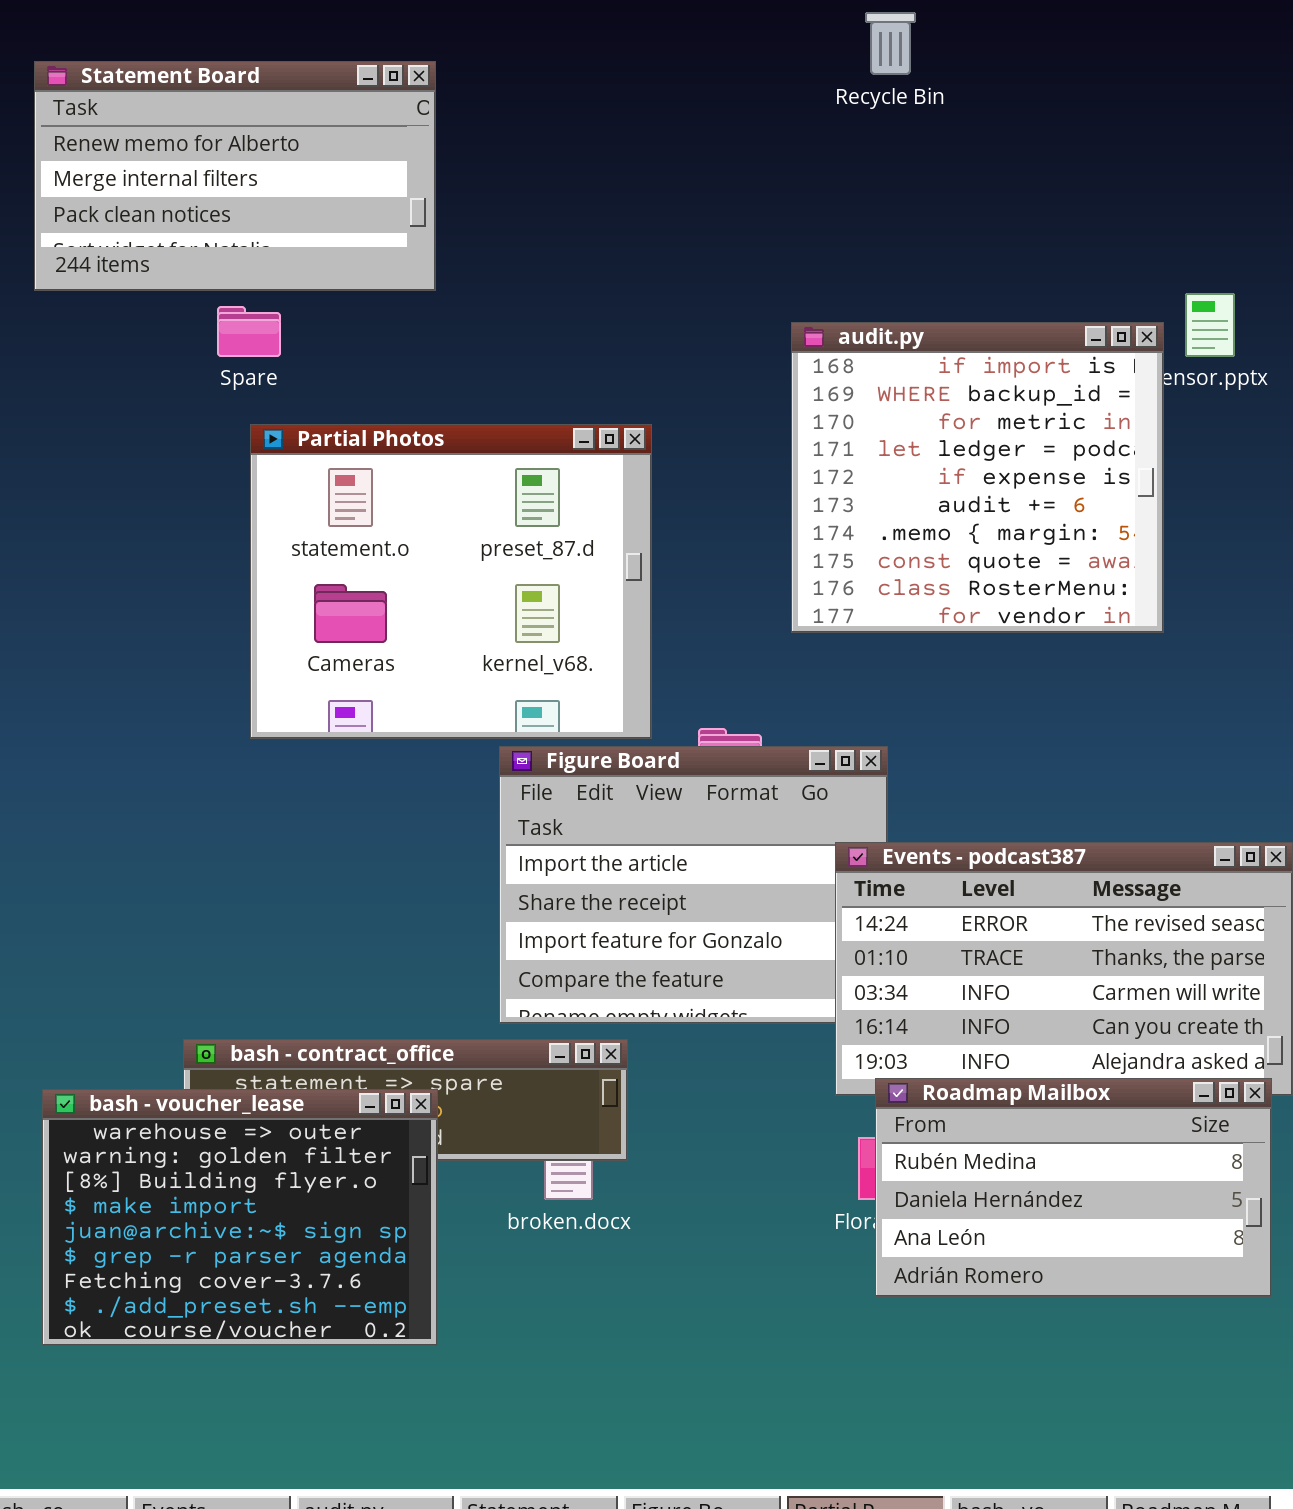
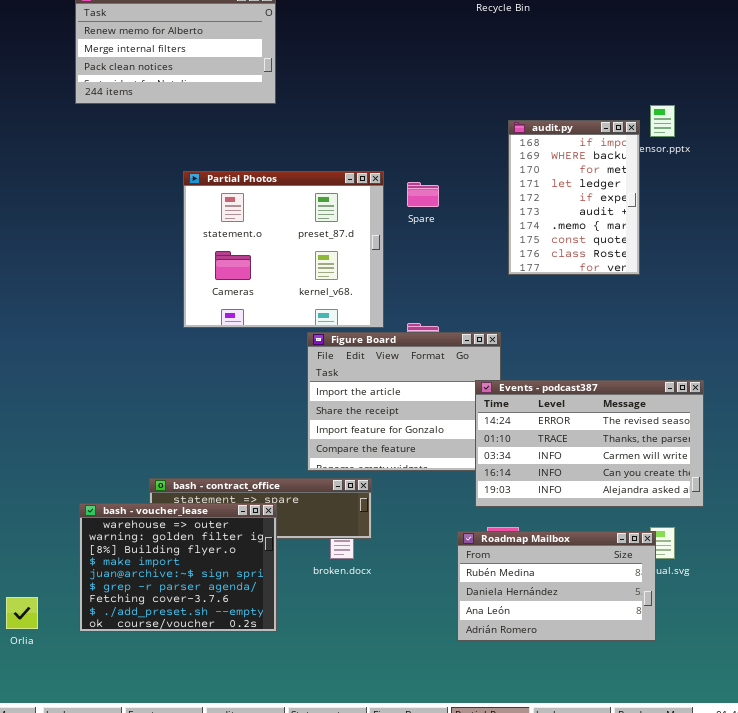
Spare: [217,306,281,357] -> [407,182,439,207], moved
audit.py: [791,322,1164,633] -> [508,120,640,275], resized
Roadmap Mailbox: [875,1078,1272,1297] -> [457,531,656,641], moved

